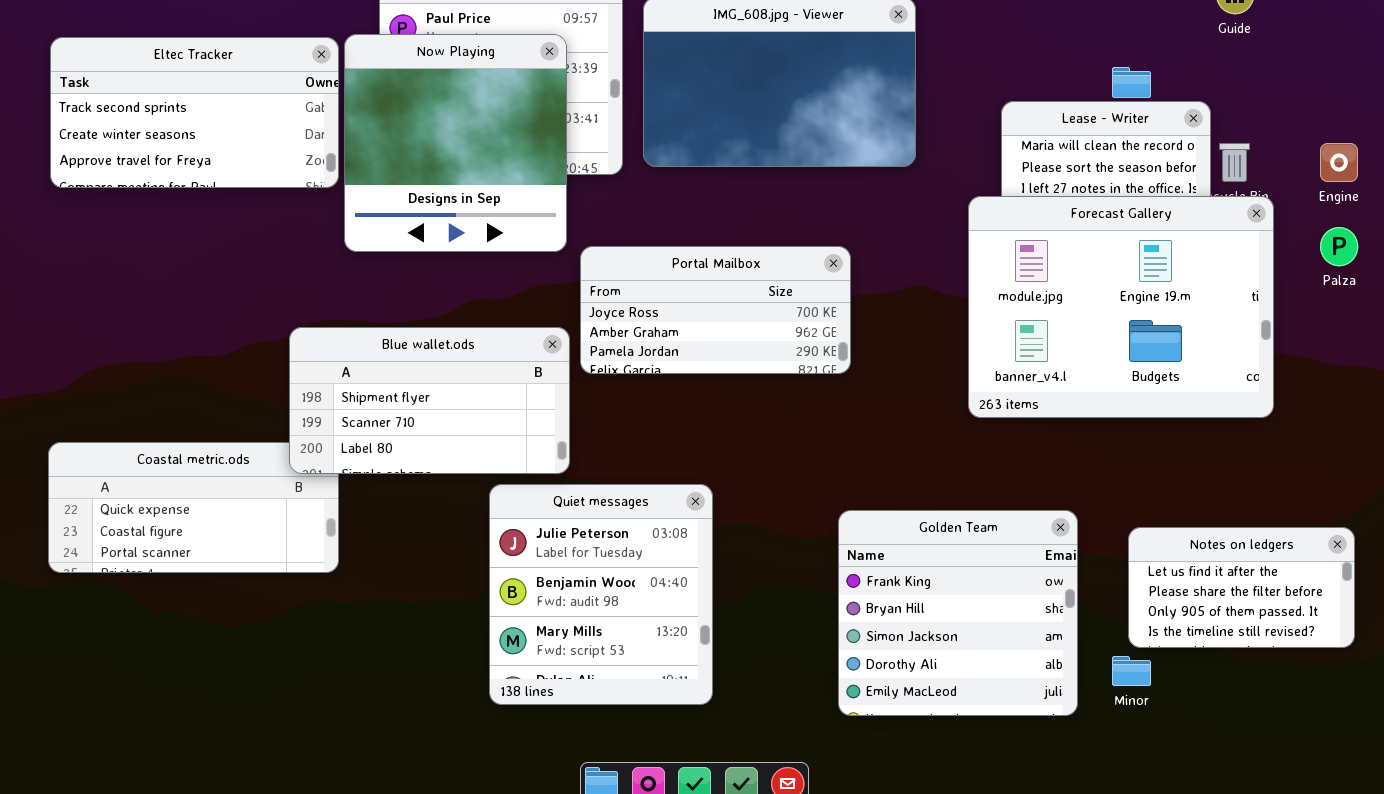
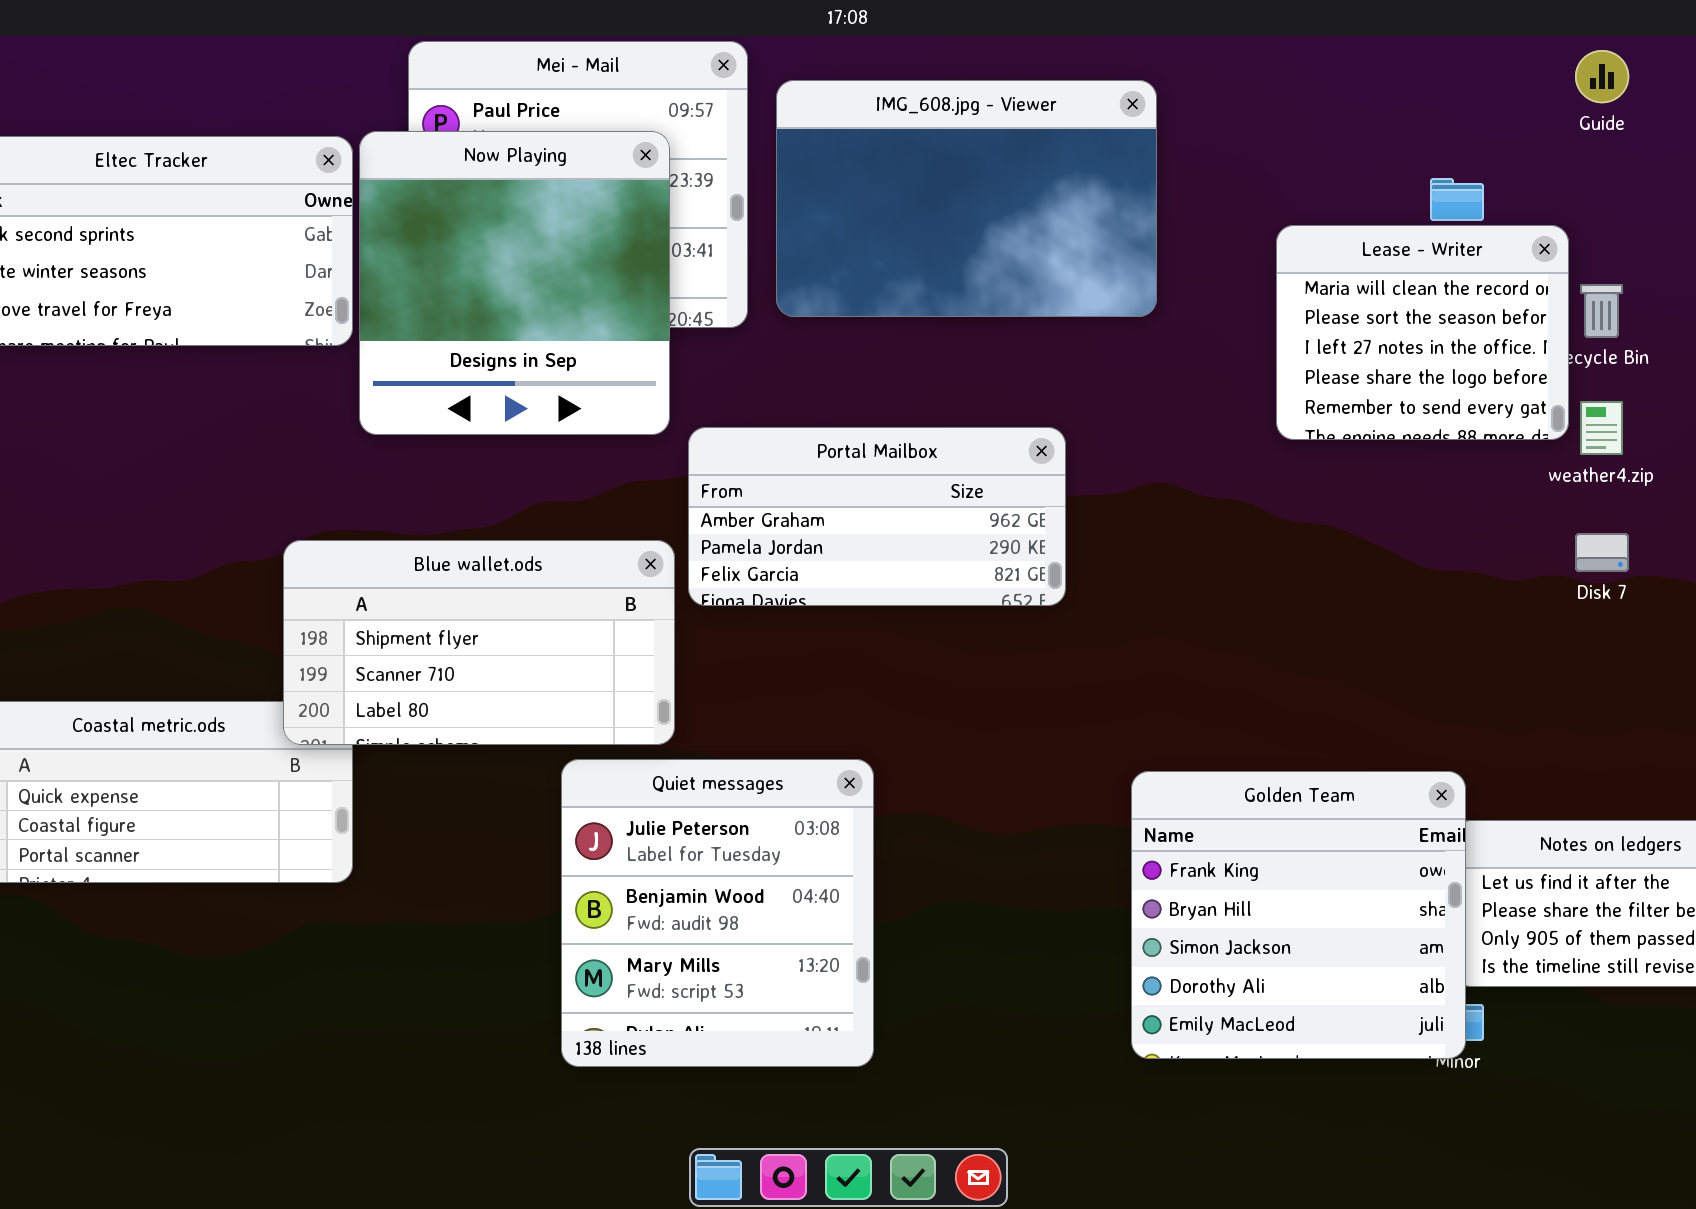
Forecast Gallery: [968,196,1274,418] -> none, closed
Portal Mailbox: [580,246,851,374] -> [688,427,1066,606], scrolled down 1 row
Golden Team: [838,510,1078,716] -> [1131,771,1466,1059], moved

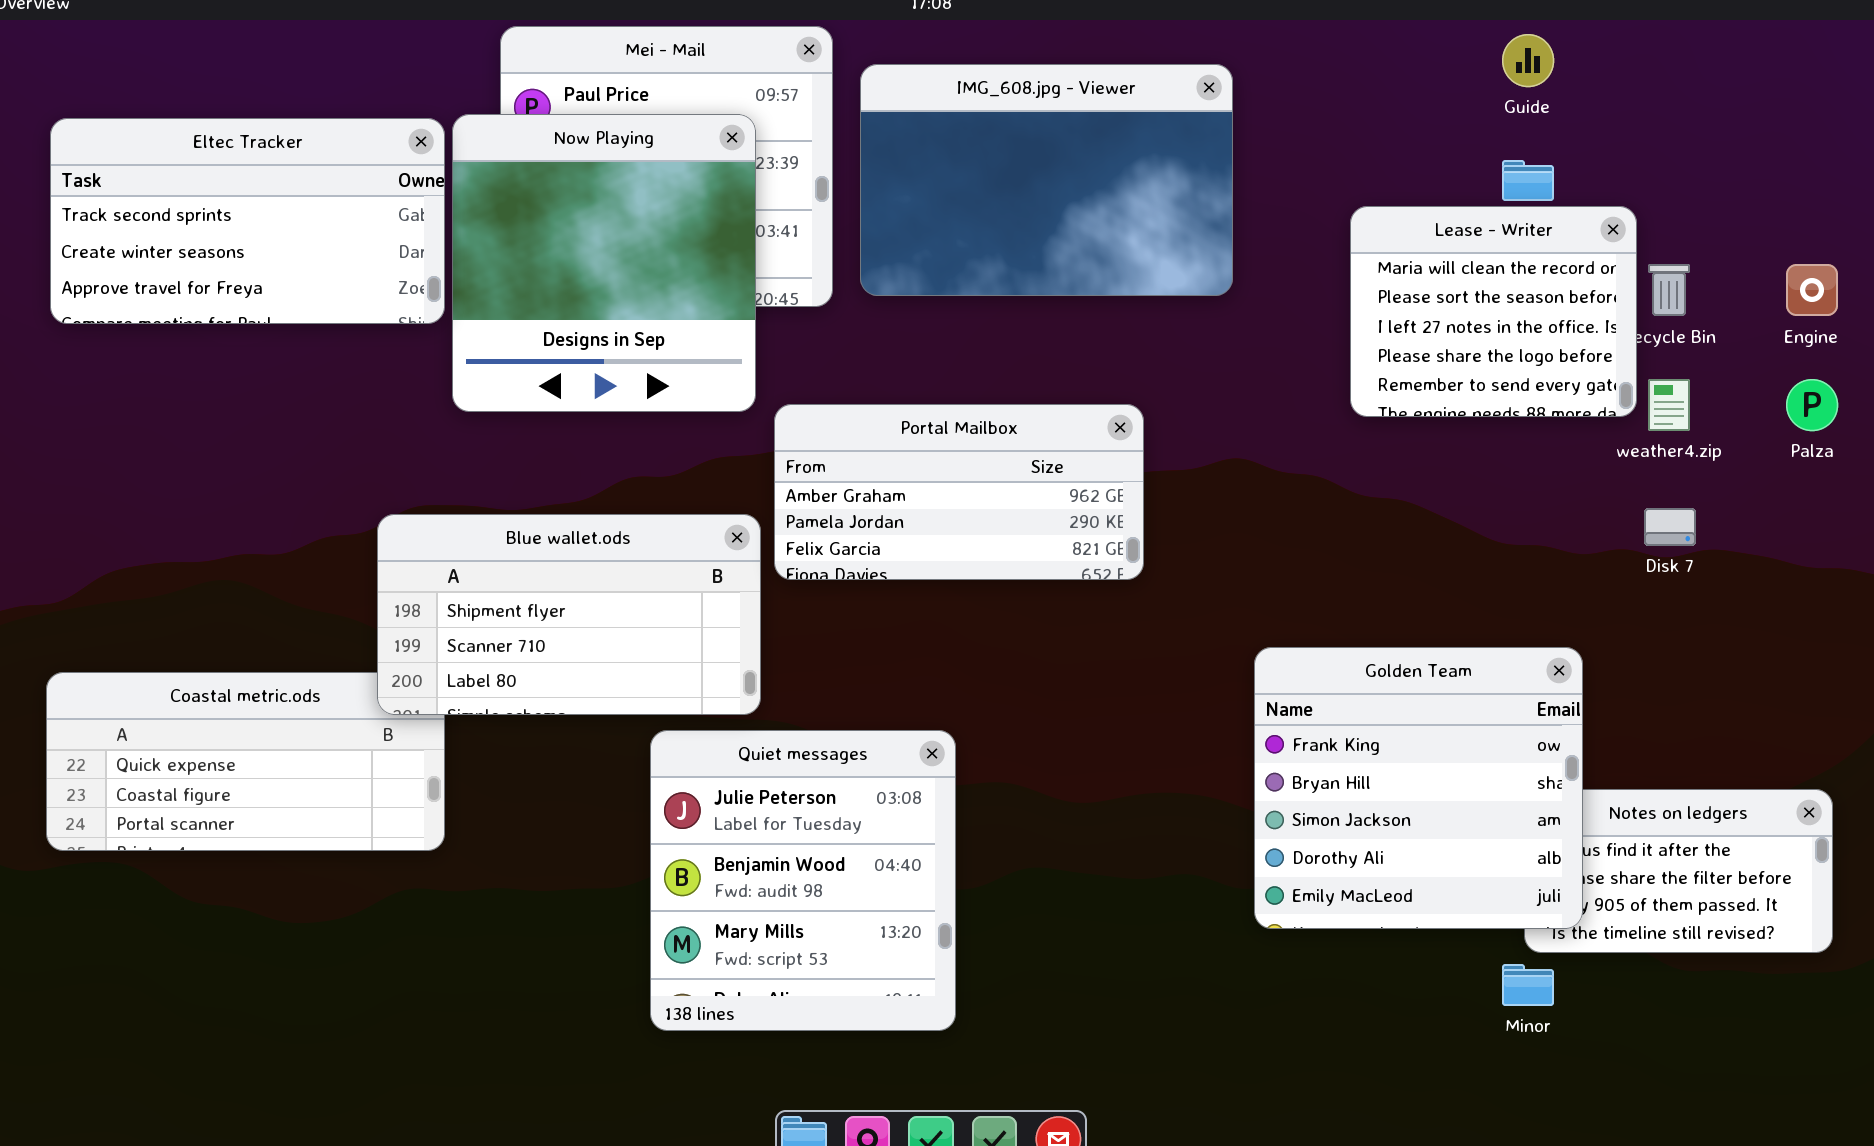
Guide: [1575,50,1629,103] -> [1502,34,1554,87], moved
Golden Team: [1131,771,1466,1059] -> [1254,647,1583,929], moved

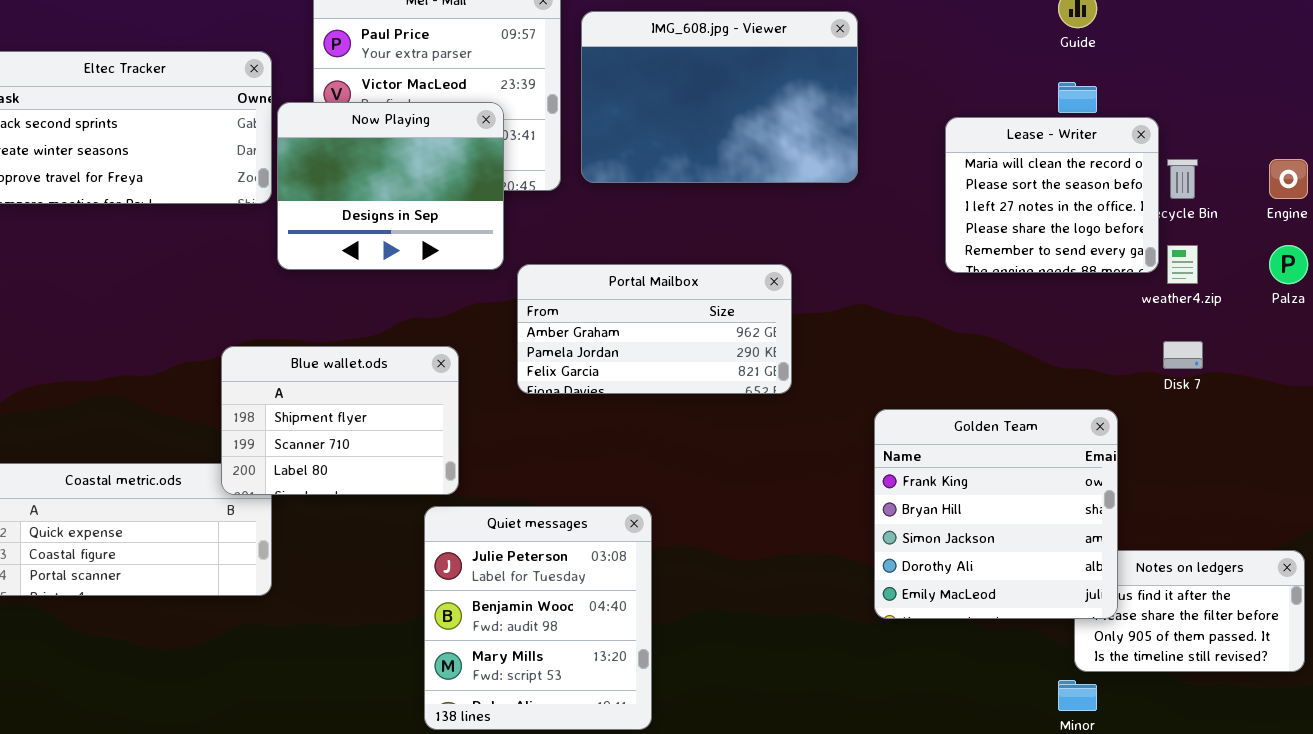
Now Playing: [452,114,756,412] -> [277,102,504,270], resized
Blue wallet.ods: [377,514,761,715] -> [221,346,459,495], resized
Golden Team: [1254,647,1583,929] -> [874,409,1118,619], moved

